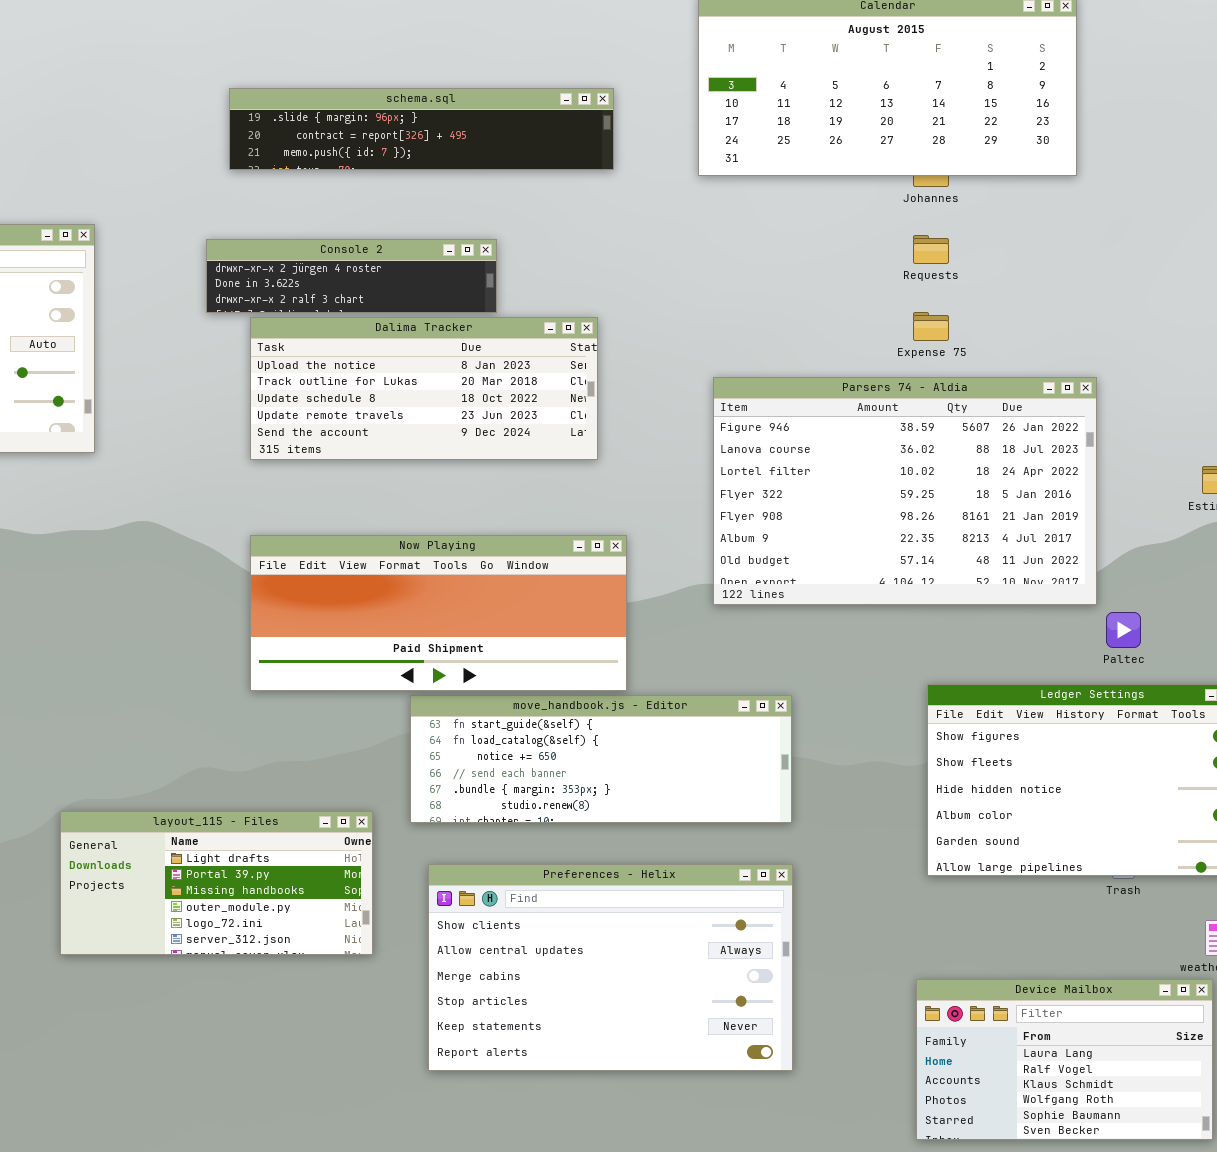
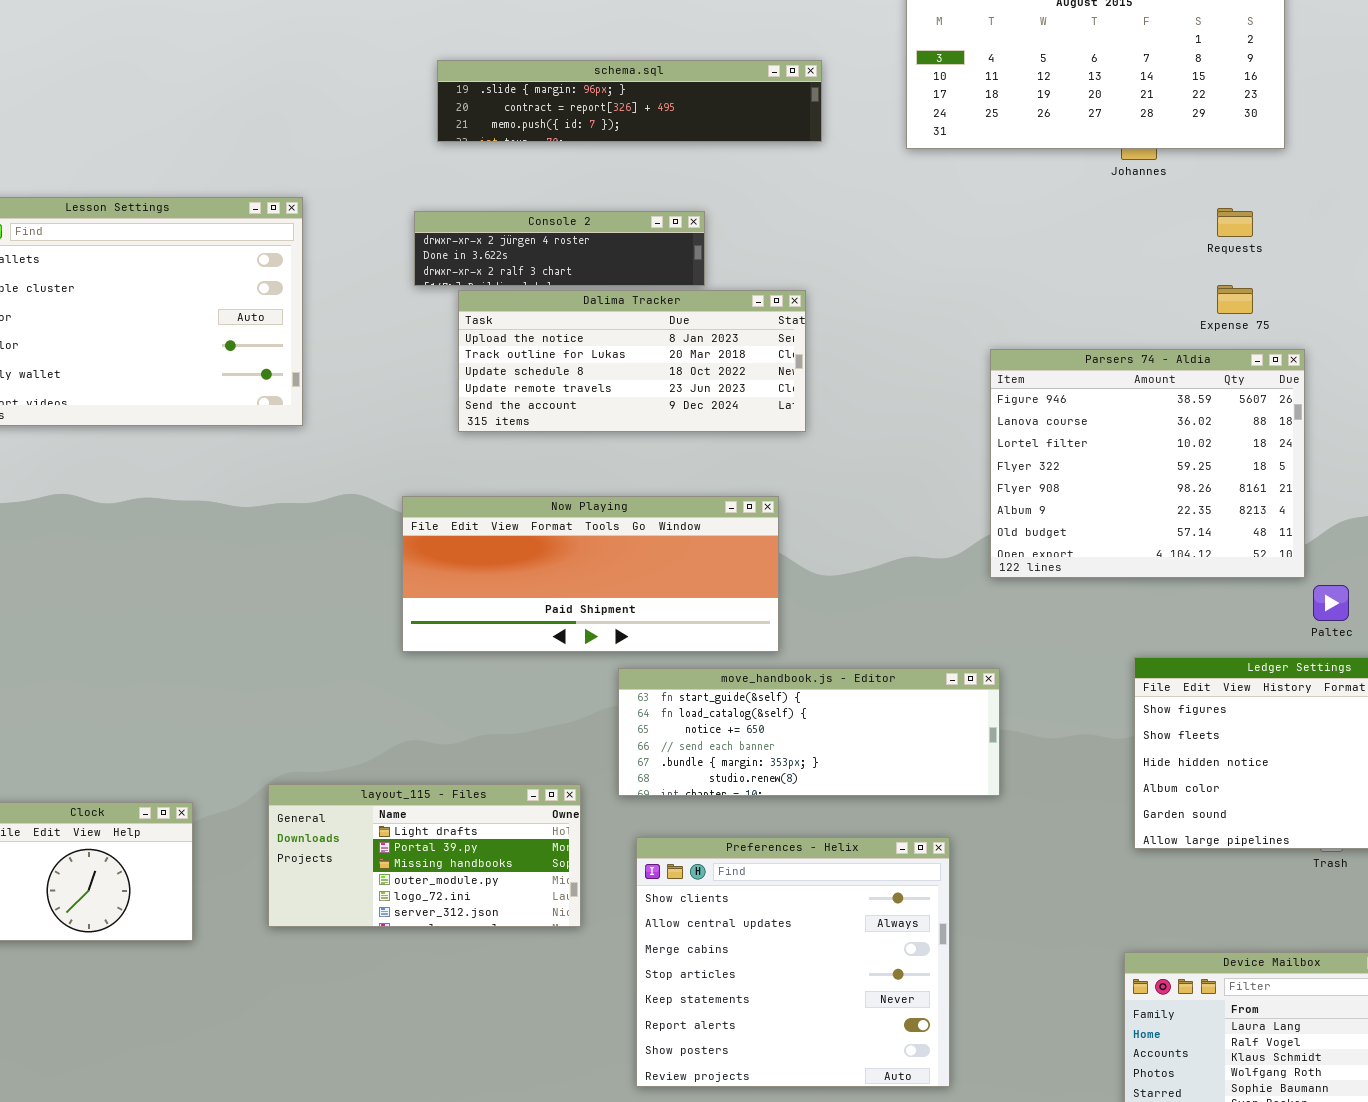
Requests: [913,235,949,264] -> [1217,208,1253,237], moved
Expense 75: [913,312,949,341] -> [1217,285,1253,314], moved
Parsers 74 - Aldia: [713,377,1097,605] -> [990,349,1305,578], resized
Now Playing: [250,535,627,691] -> [402,496,779,652], moved
Preferences - Helix: [428,864,793,1071] -> [636,837,950,1087], resized

